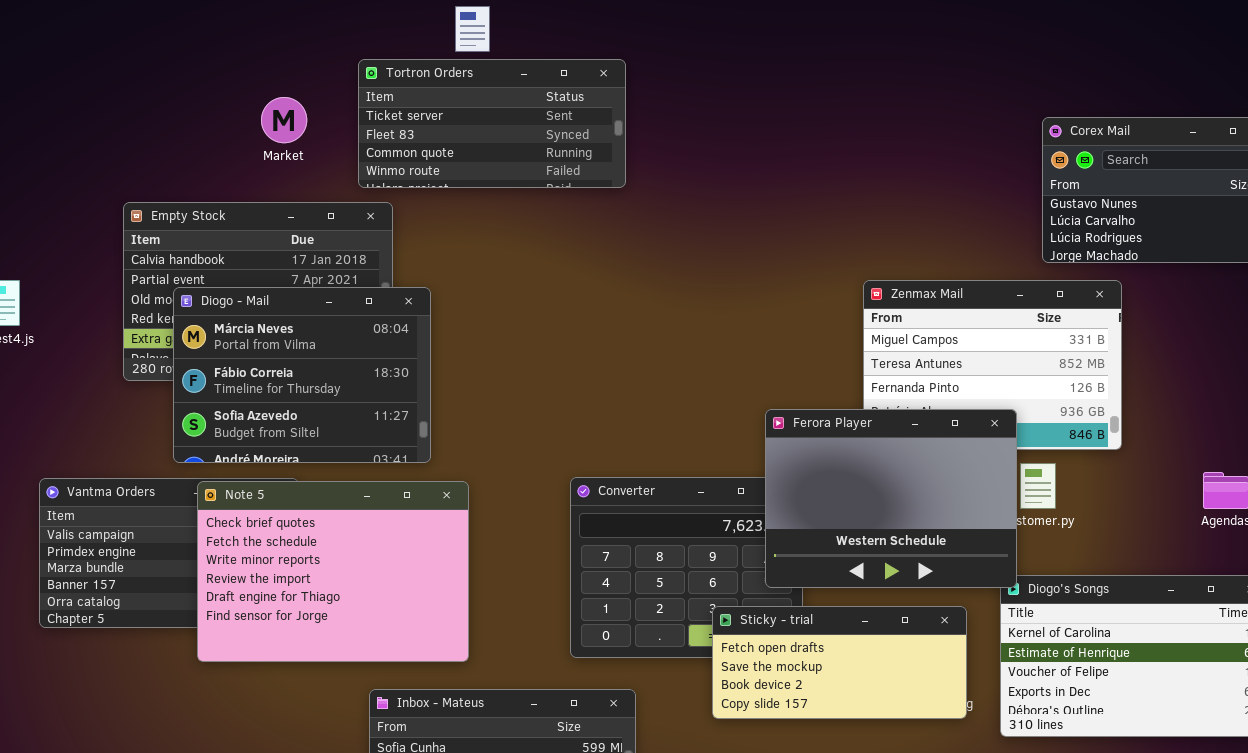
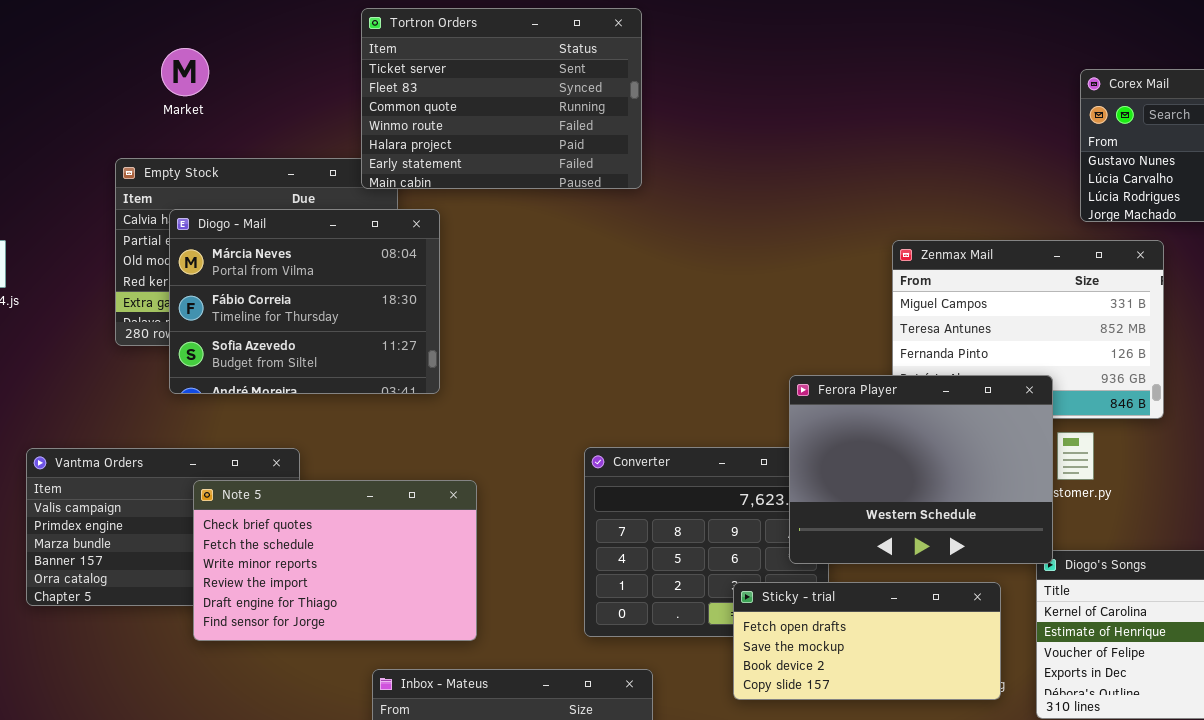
Tortron Orders: [358,59,626,188] -> [361,8,642,189], resized
Market: [261,97,307,143] -> [161,48,209,96], moved
Diogo - Mail: [173,287,431,463] -> [169,209,440,394], moved
Note 5: [197,481,469,662] -> [193,480,477,641], resized

